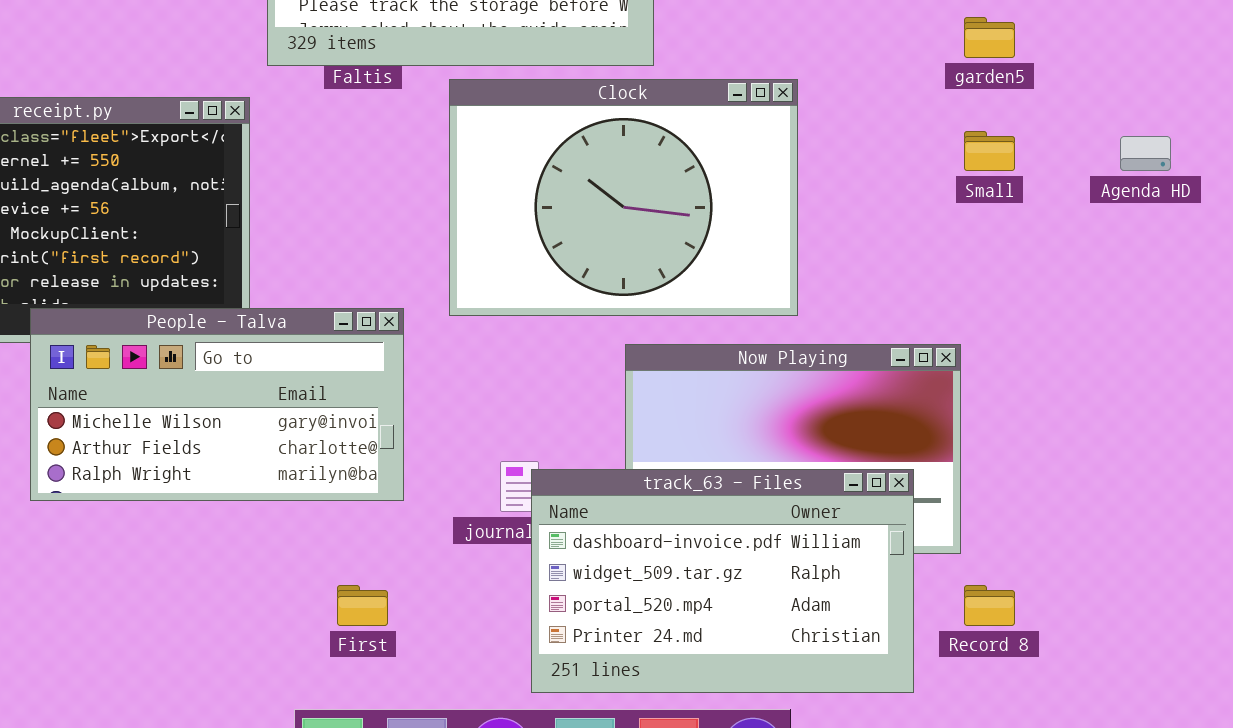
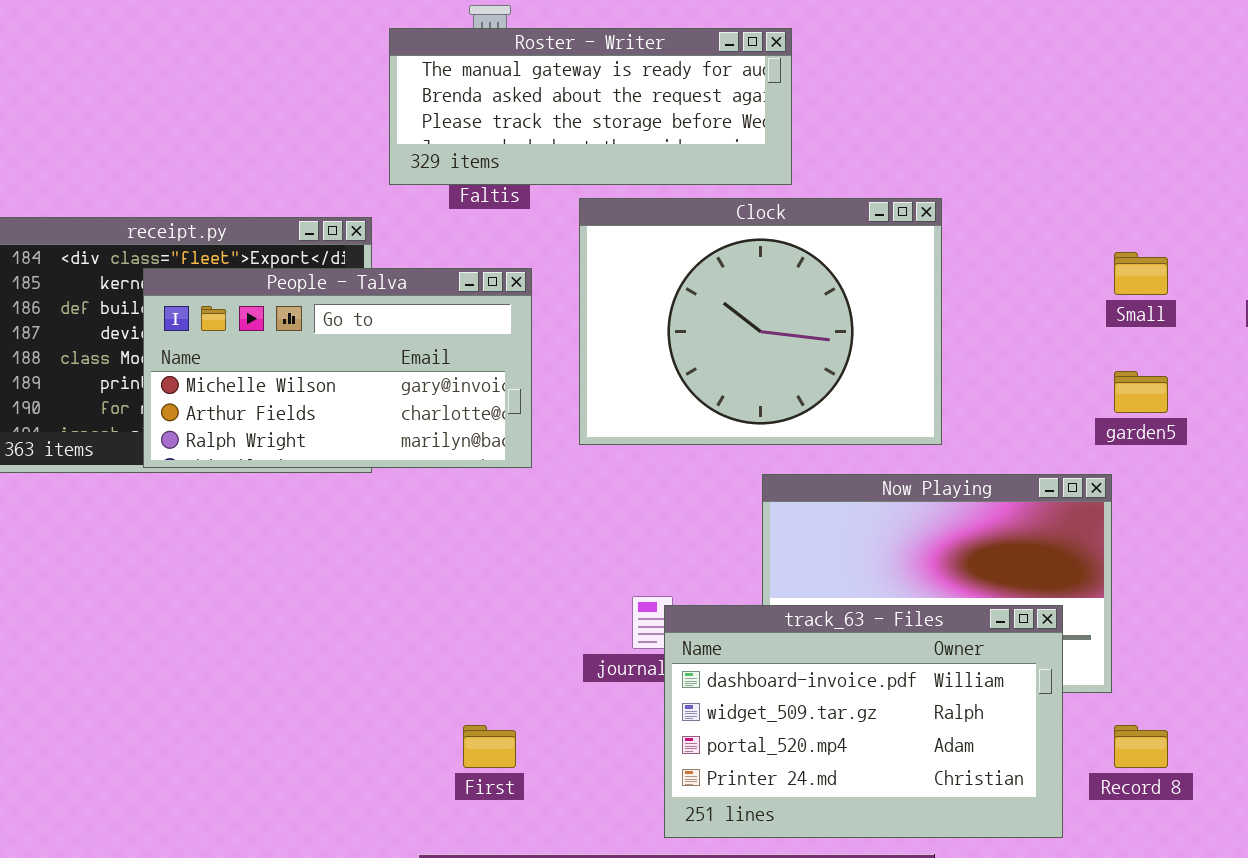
garden5: [964,17,1015,58] -> [1114,371,1168,413], moved
People - Talva: [30,308,404,501] -> [143,268,532,468], moved

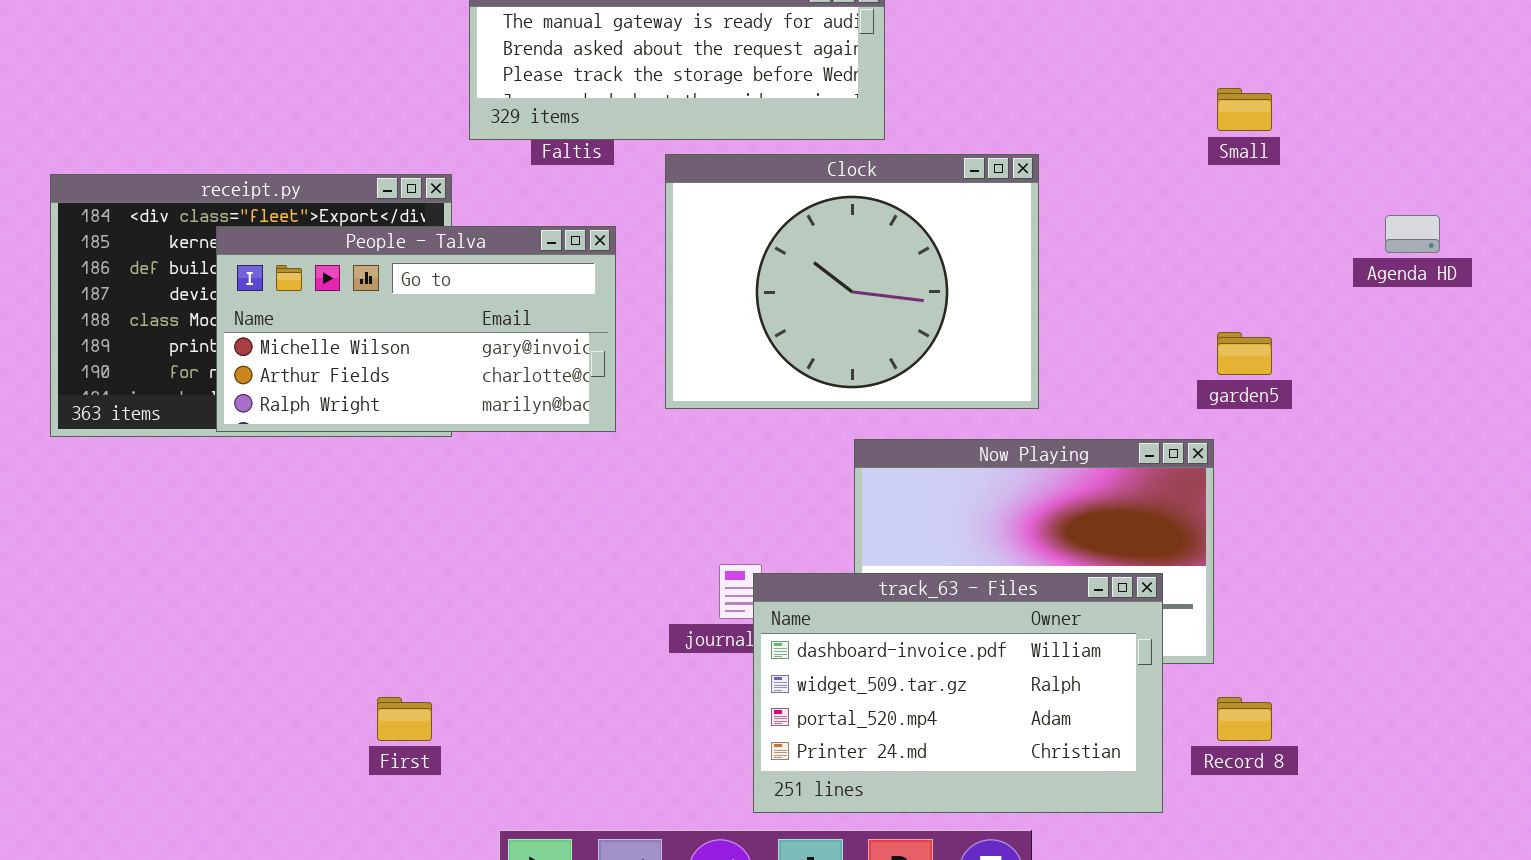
Small: [1114,252,1168,295] -> [1217,88,1272,131], moved
First: [463,725,516,768] -> [377,697,432,741], moved

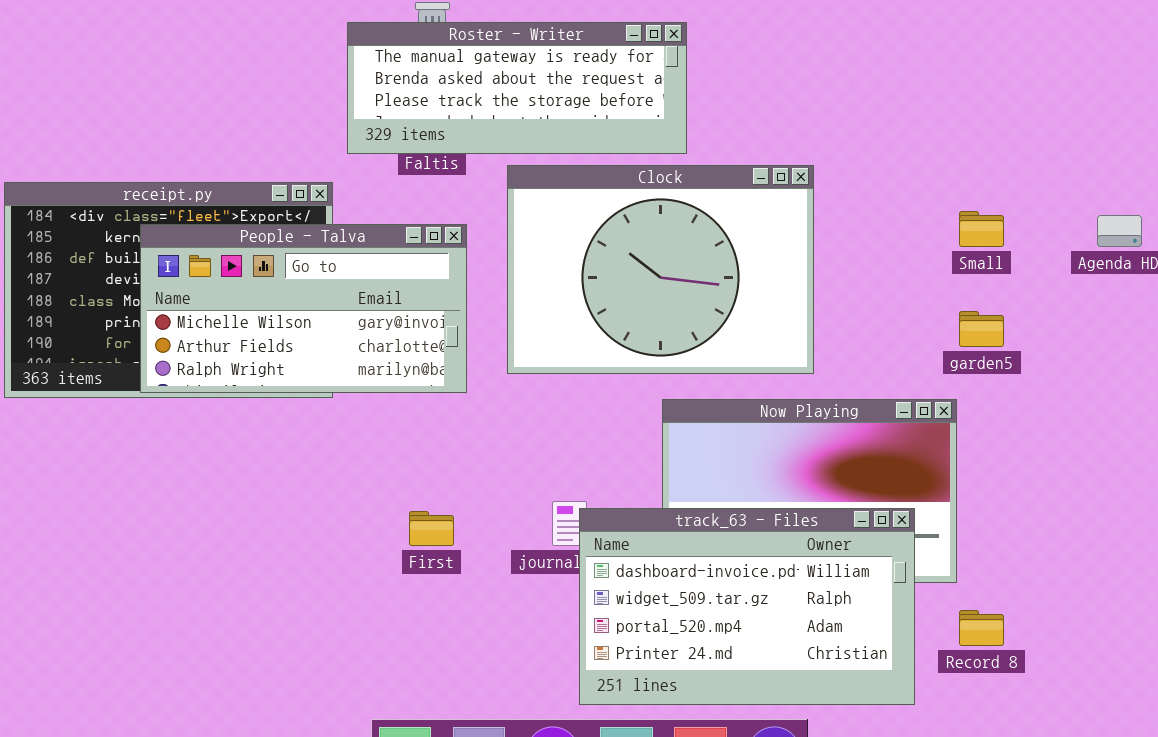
Small: [1217,88,1272,131] -> [959,211,1004,247], moved
First: [377,697,432,741] -> [409,511,454,546], moved

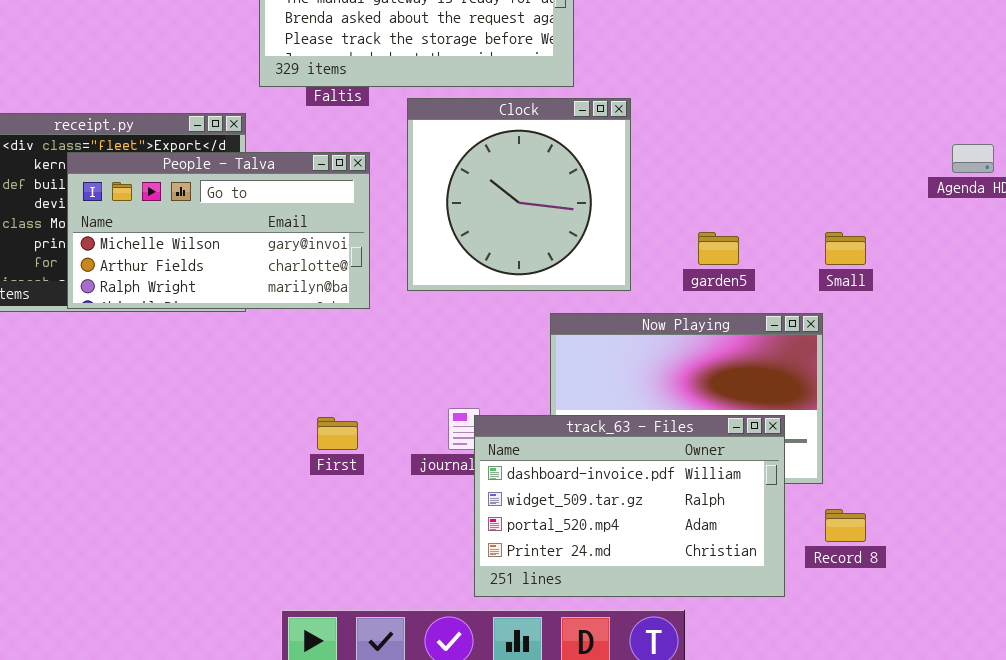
Clock: [507,165,814,374] -> [407,98,631,291], resized
Small: [959,211,1004,247] -> [825,232,866,265], moved
garden5: [959,311,1004,347] -> [698,232,739,265], moved

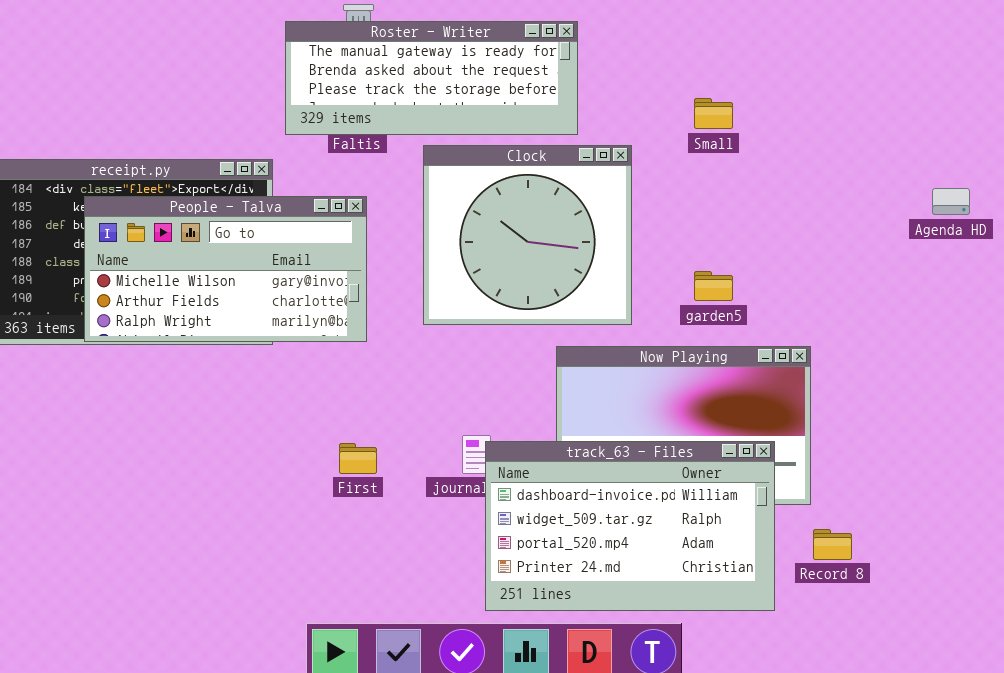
People - Talva: [67,152,370,309] -> [84,196,367,342], moved
Small: [825,232,866,265] -> [694,98,733,129], moved

